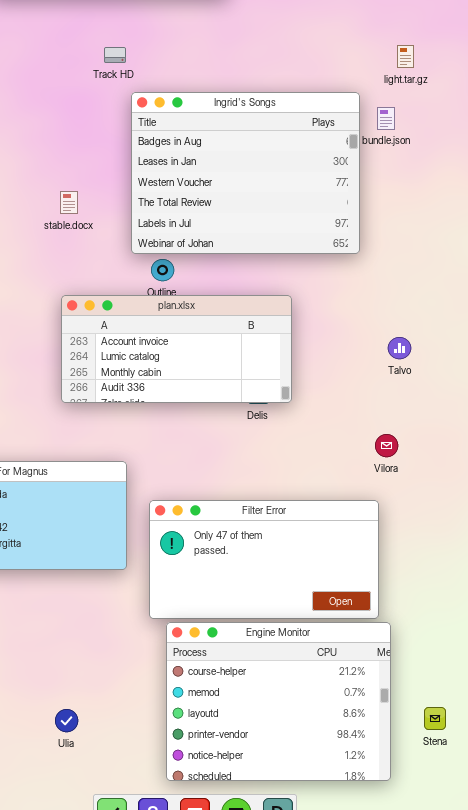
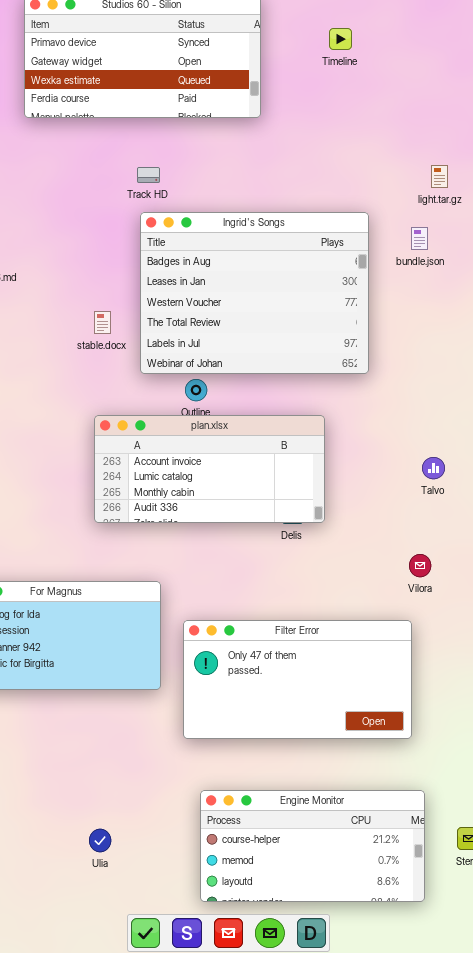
Ingrid's Songs: [131,92,360,254] -> [140,212,369,374], moved
Engine Monitor: [166,622,391,781] -> [200,790,425,902], resized

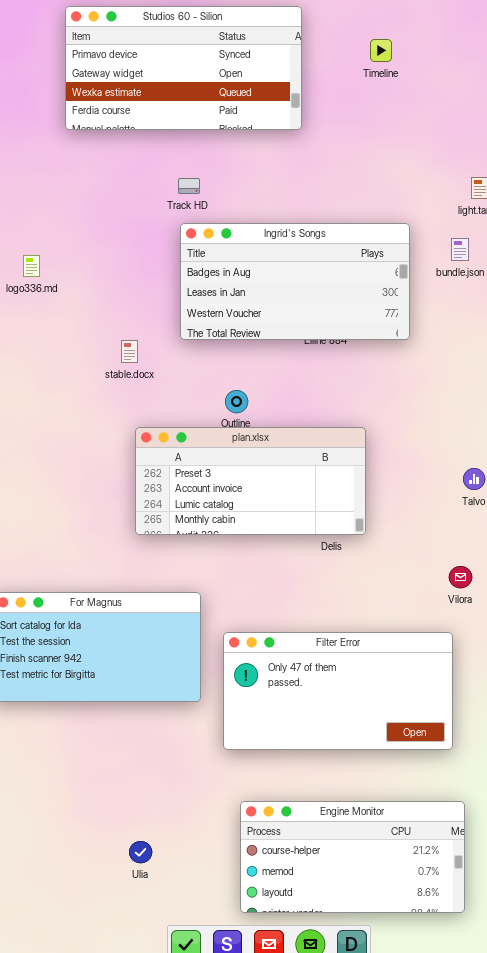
Ingrid's Songs: [140,212,369,374] -> [180,223,410,340], resized
stable.docx: [94,311,111,334] -> [121,340,138,363], moved
plan.xlsx: [94,415,325,523] -> [135,427,366,535], scrolled up 1 row

